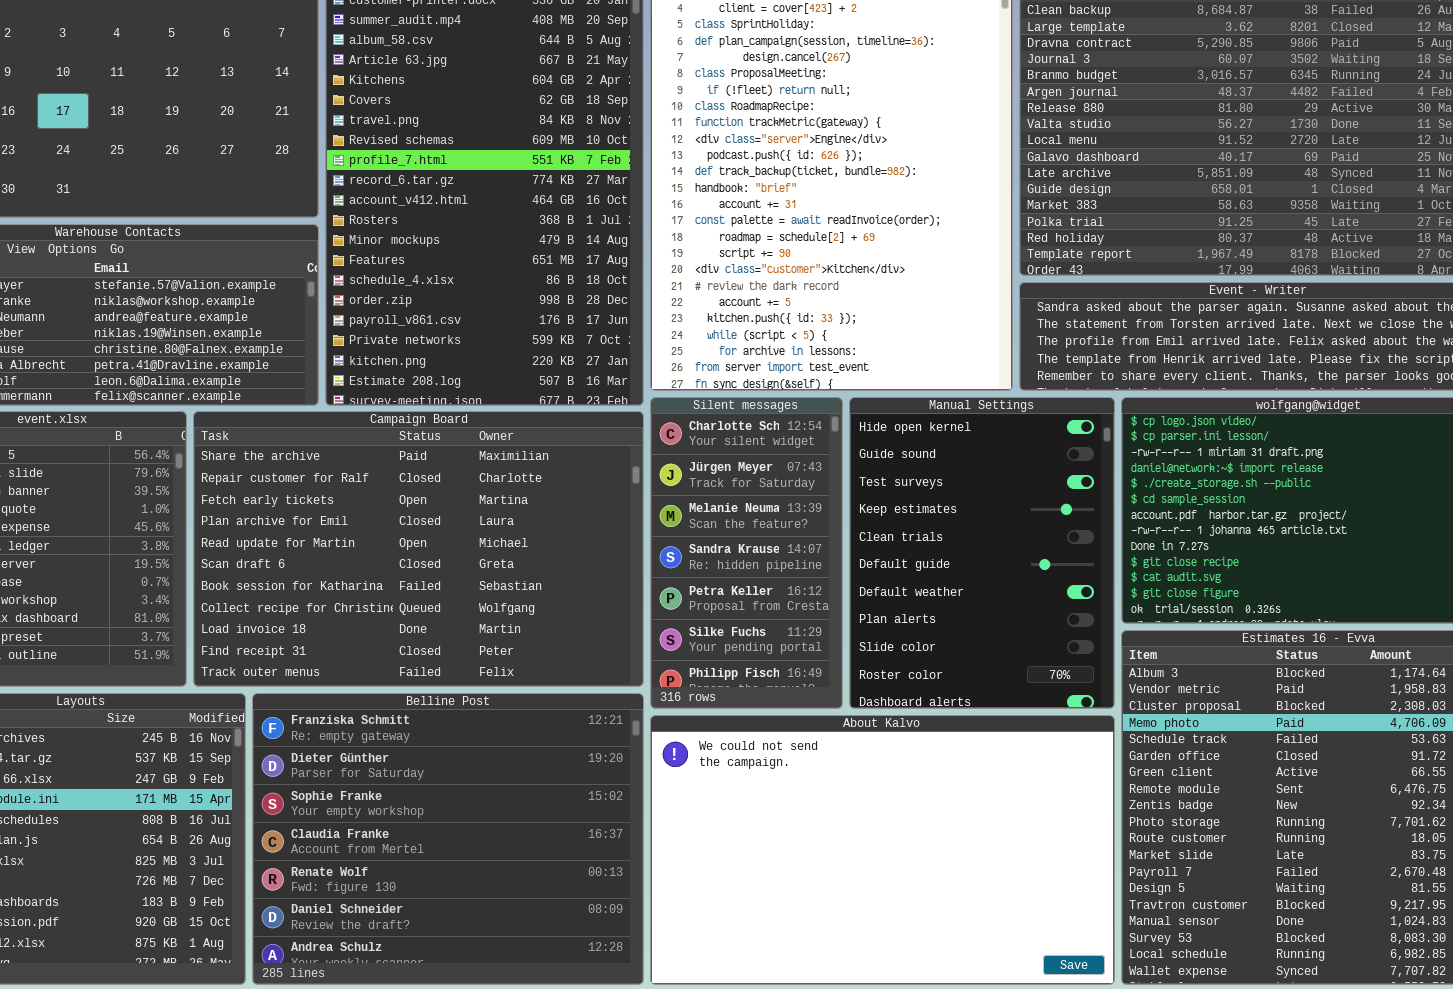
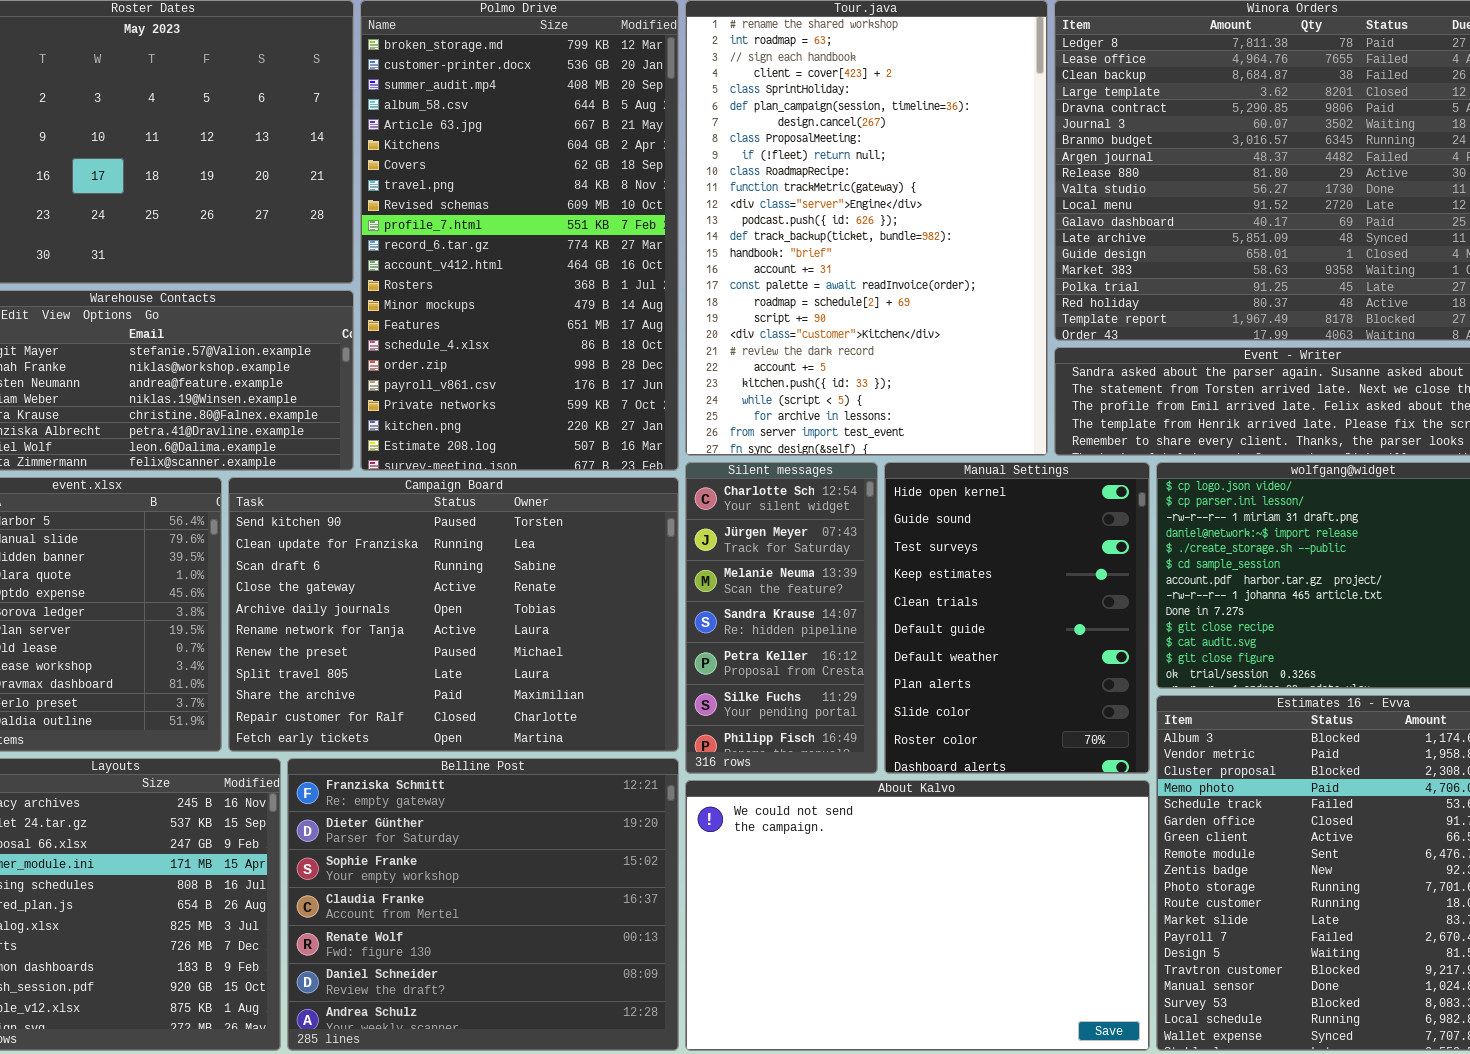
Campaign Board: [193,411,644,687] -> [228,477,679,752], scrolled up 8 rows

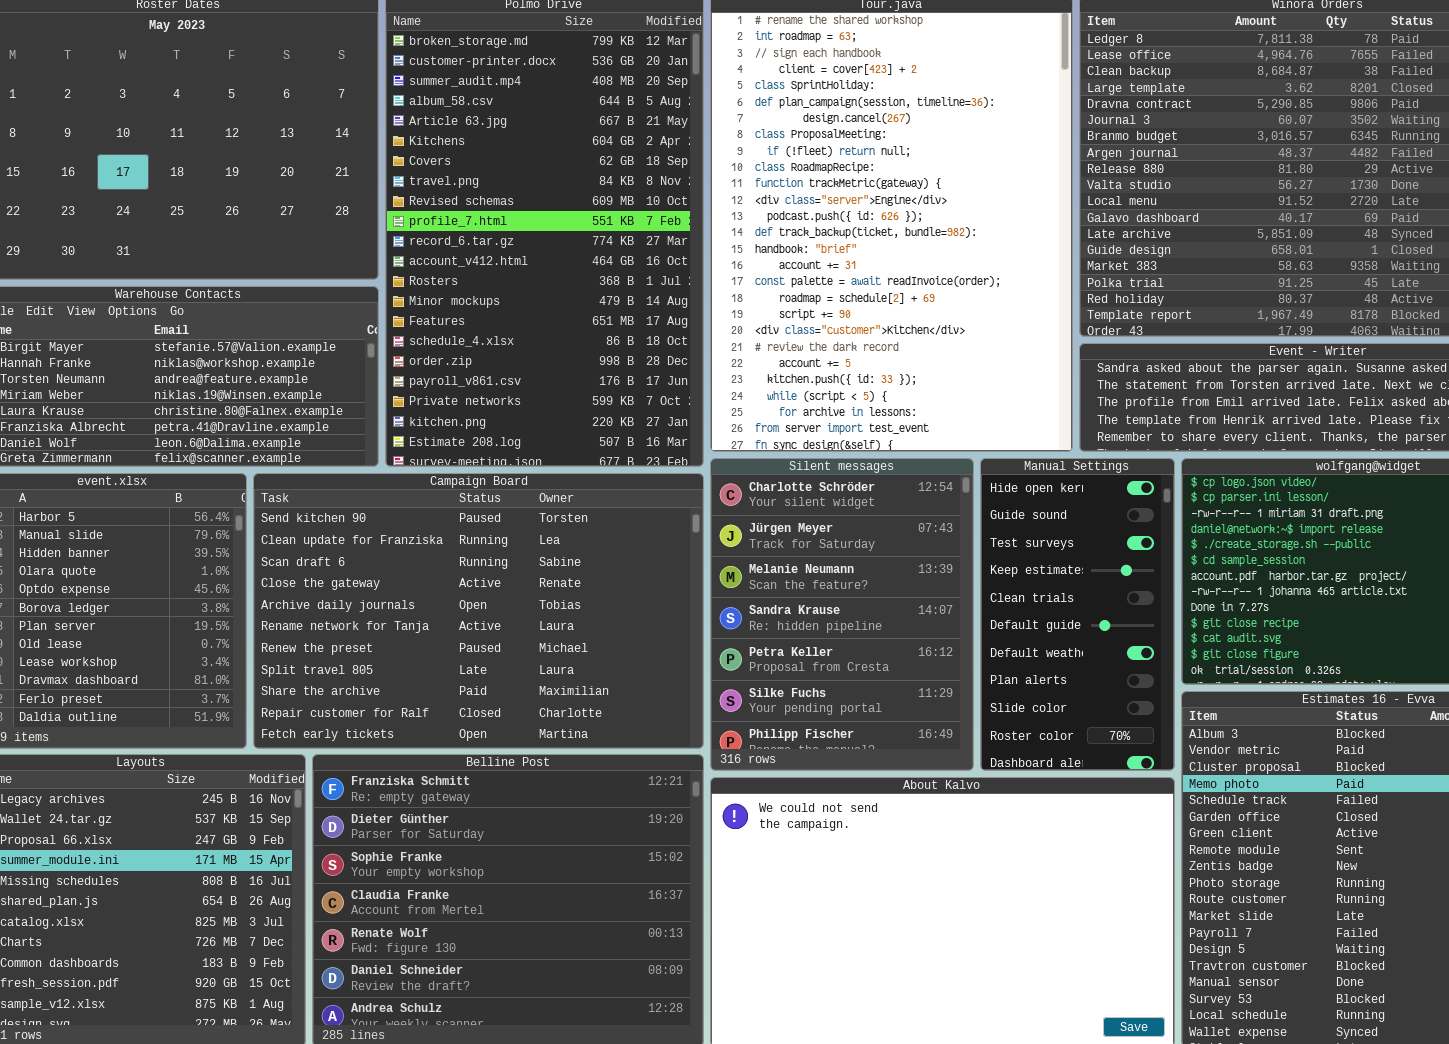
Silent messages: [685,462,878,774] -> [710,458,974,771], resized
Manual Settings: [884,462,1150,774] -> [980,458,1175,771], resized

